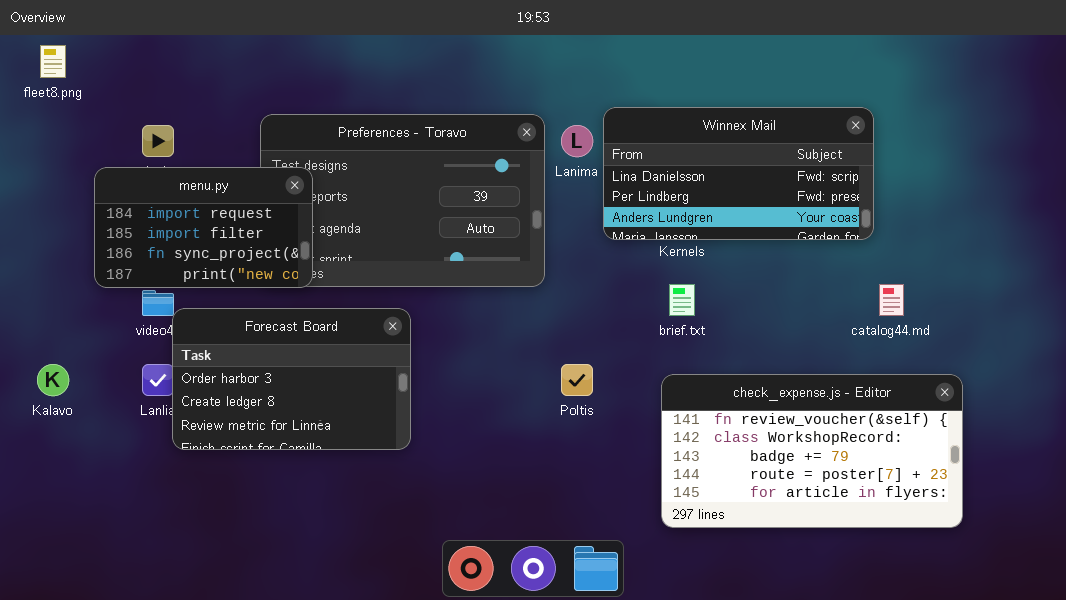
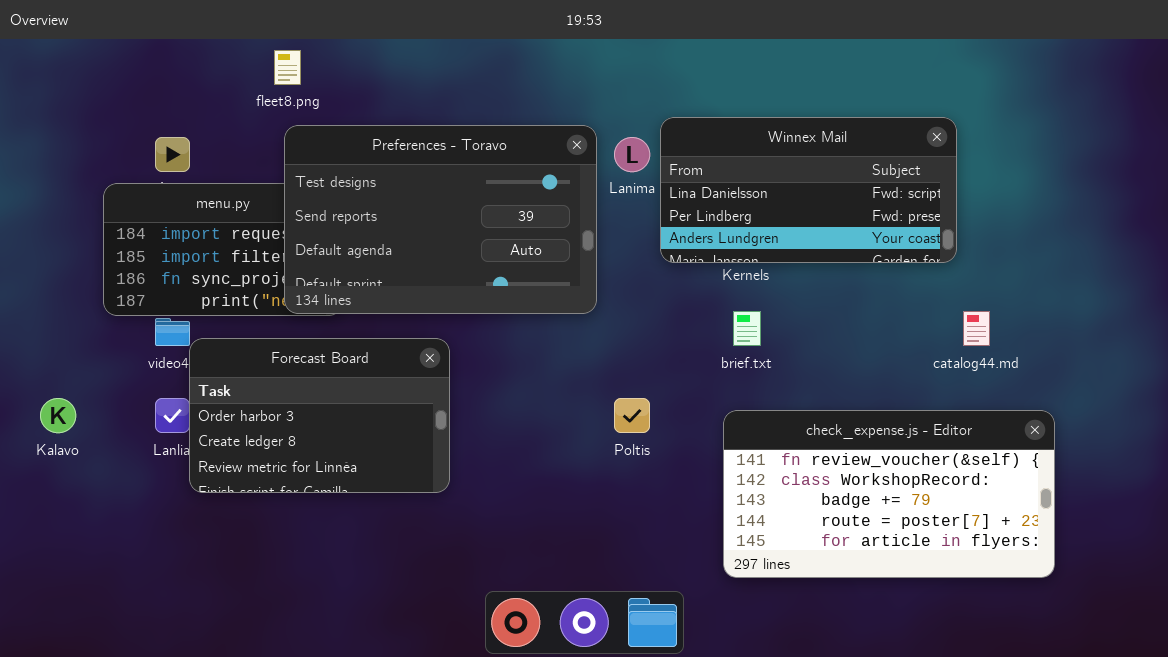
fleet8.png: [40,45,66,78] -> [274,50,301,85], moved
Preferences - Toravo: [260,114,545,287] -> [284,125,597,314], raised

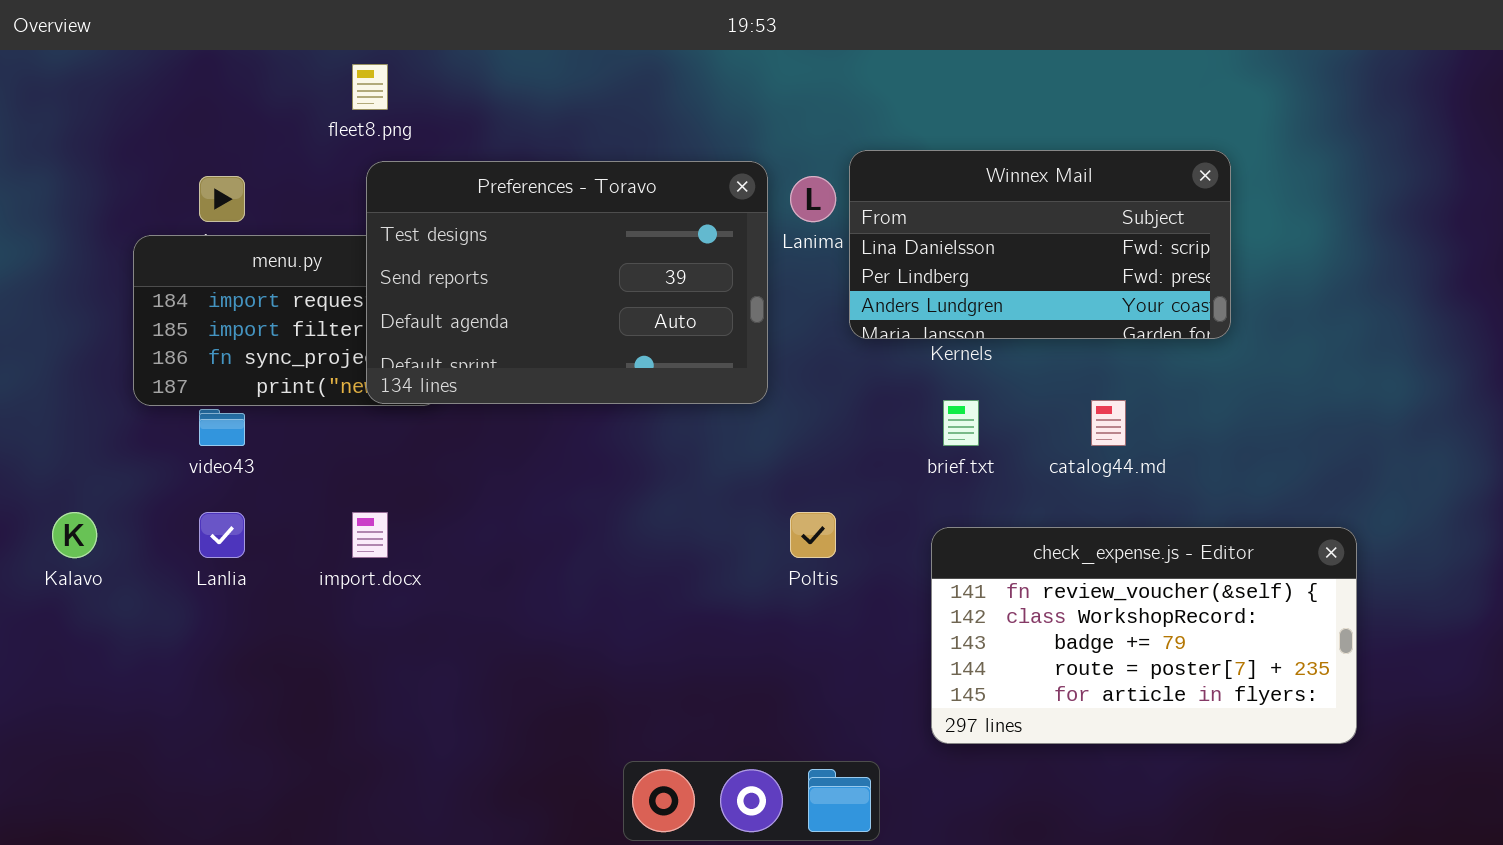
catalog44.md: [963,311,990,346] -> [1091,400,1126,446], moved
Forecast Board: [189,338,450,493] -> none, closed

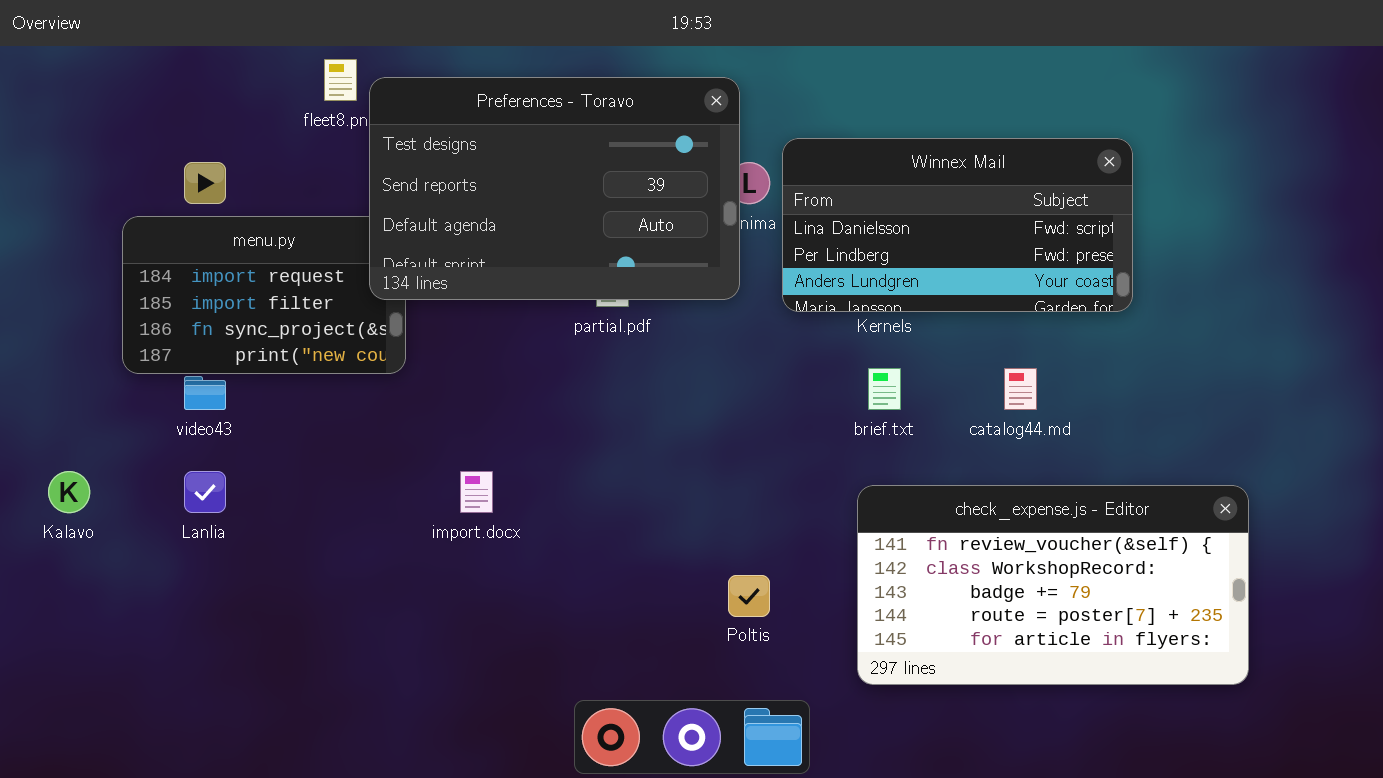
Preferences - Toravo: [366,161,768,404] -> [369,77,740,300], moved
import.docx: [352,512,388,558] -> [460,471,493,513], moved
Poltis: [790,512,836,558] -> [728,575,770,617], moved

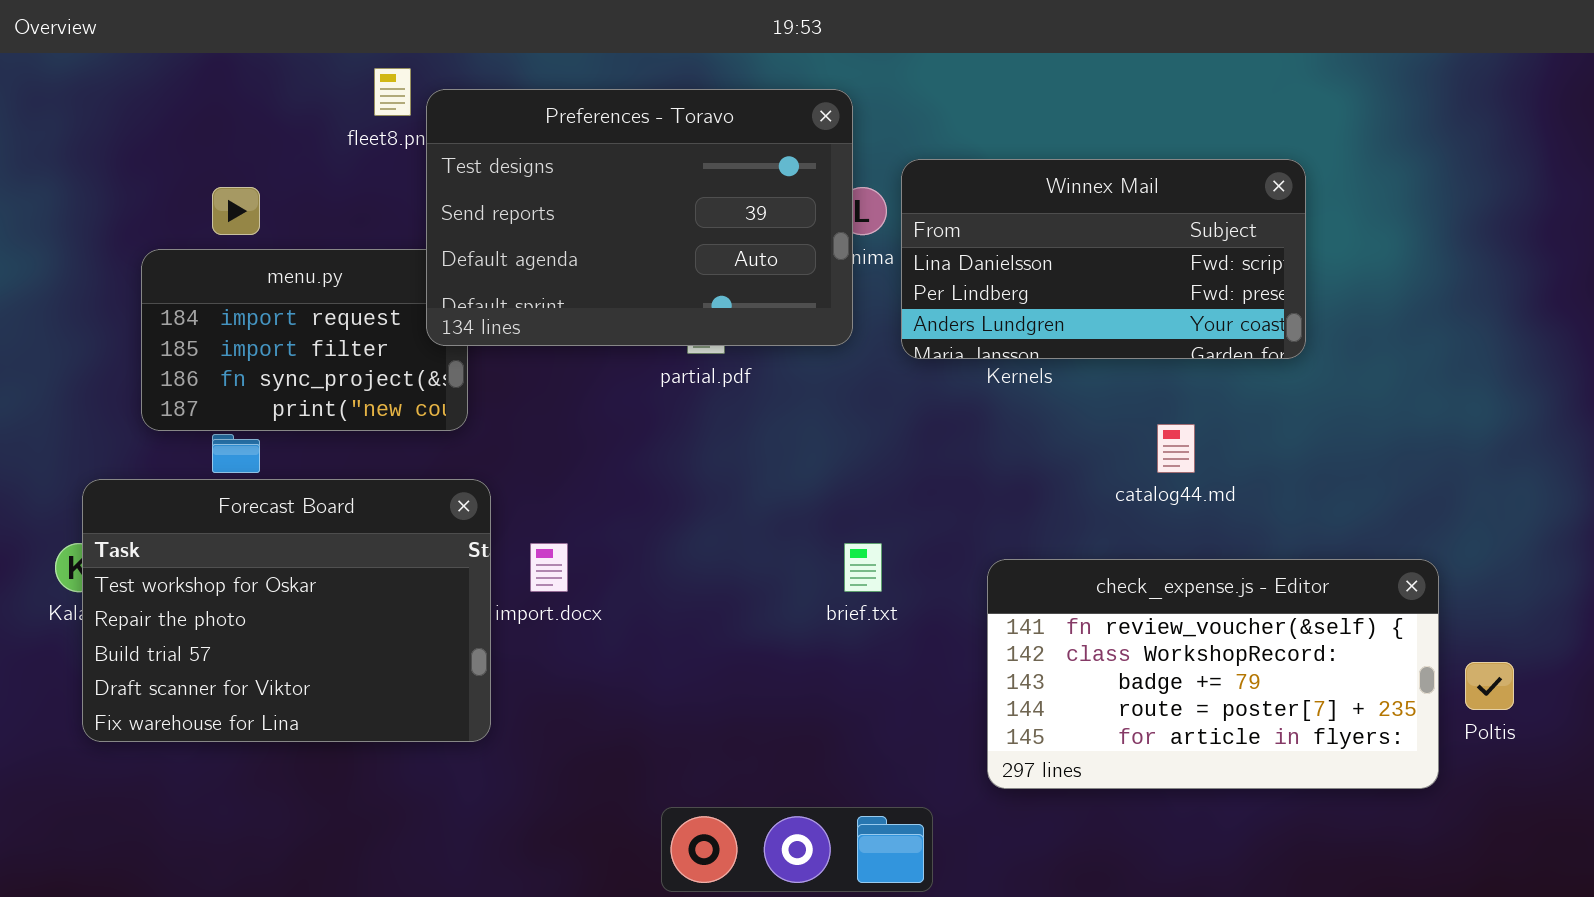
brief.txt: [868,368,901,410] -> [844,543,882,592], moved
Forecast Board: none -> [82,479,491,742], opened
Poltis: [728,575,770,617] -> [1465,662,1514,710], moved

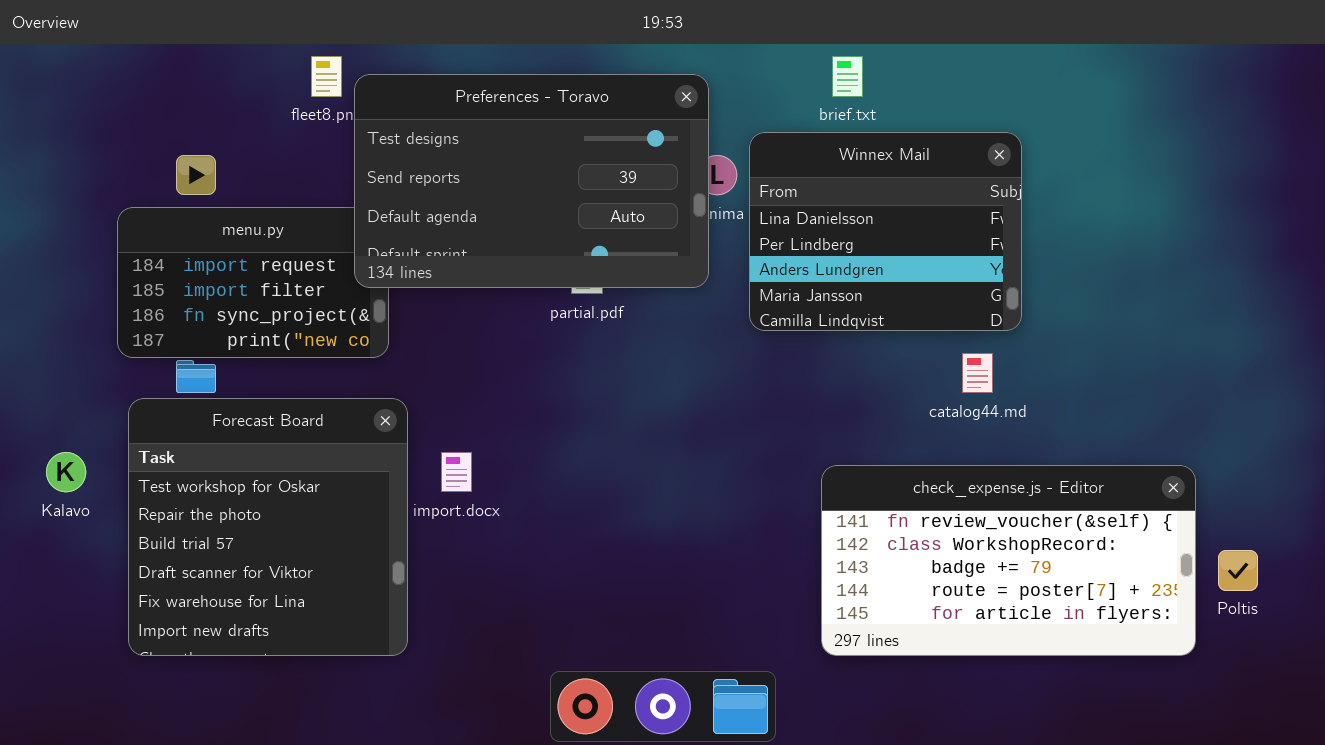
Winnex Mail: [901,159,1306,359] -> [749,132,1022,331], resized
Forecast Board: [82,479,491,742] -> [128,398,408,656], resized
brief.txt: [844,543,882,592] -> [832,56,863,97], moved

